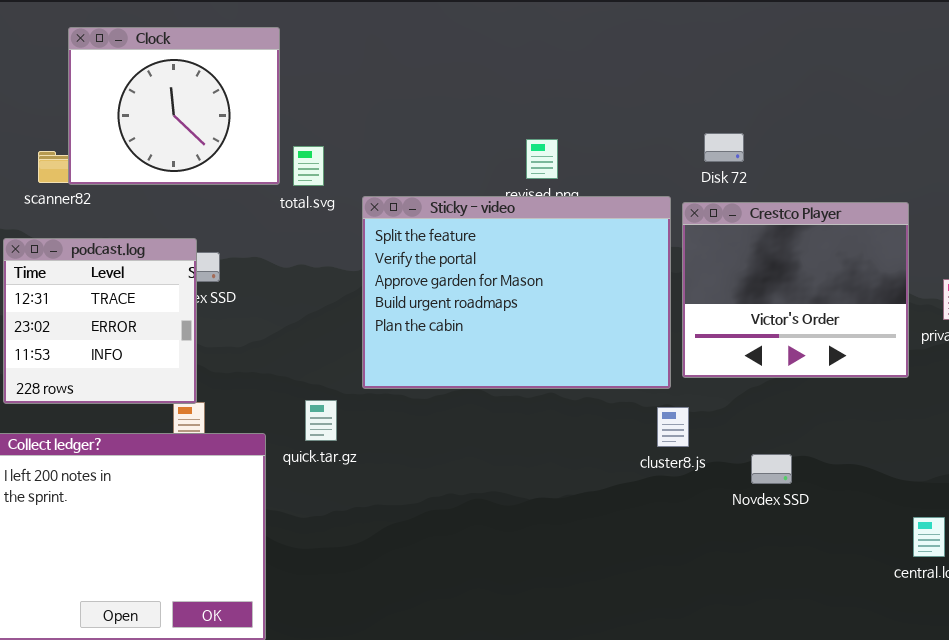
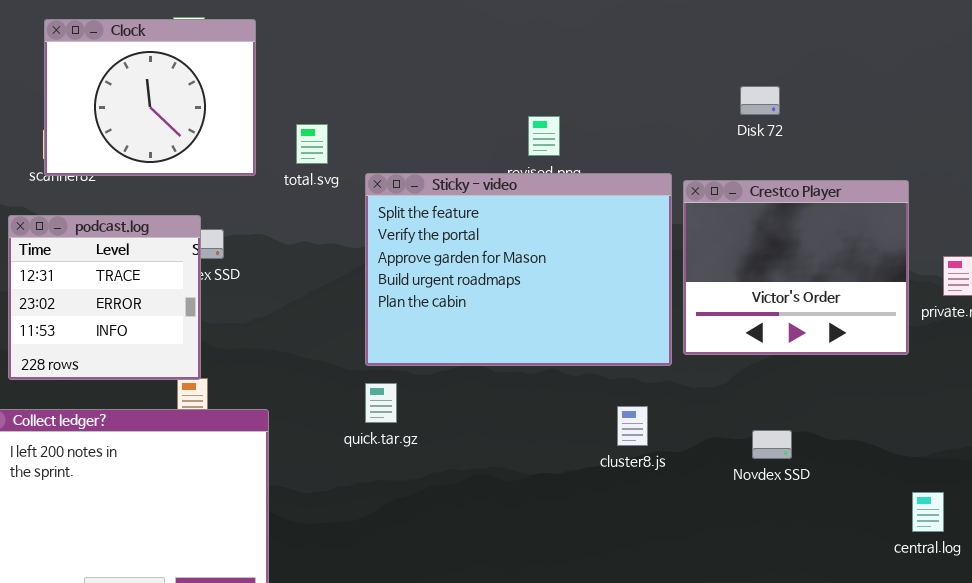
Clock: [68,27,280,185] -> [44,19,256,176], moved
Disk 72: [704,133,744,162] -> [740,86,780,115], moved
quick.tar.gz: [305,400,337,441] -> [365,383,397,423], moved
cluster8.js: [657,407,689,447] -> [617,406,648,446], moved

